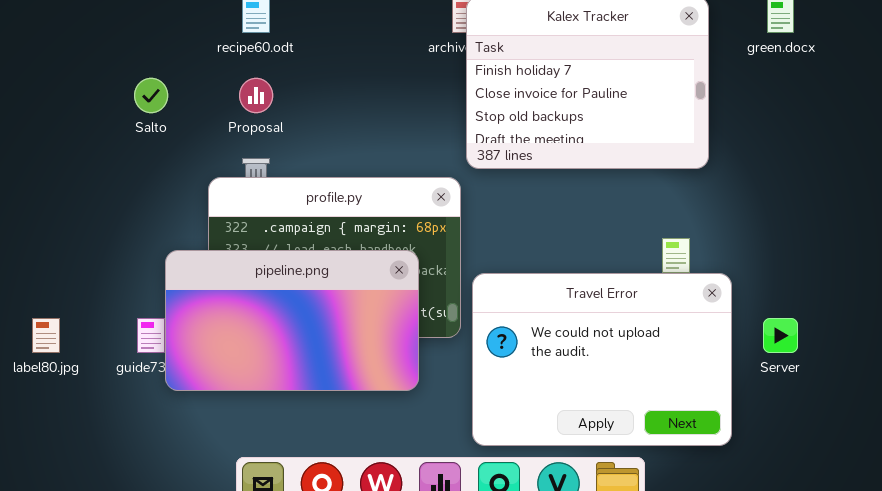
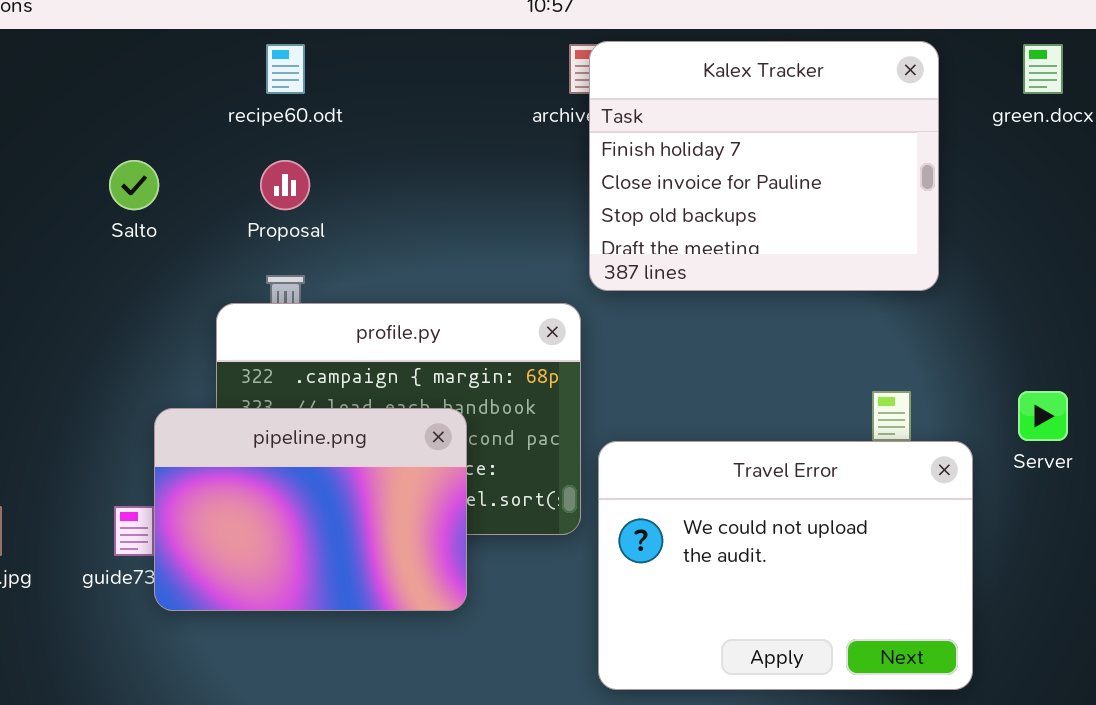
pipeline.png: [165,250,419,391] -> [154,408,467,611], resized
Server: [763,318,798,353] -> [1018,391,1068,441], moved

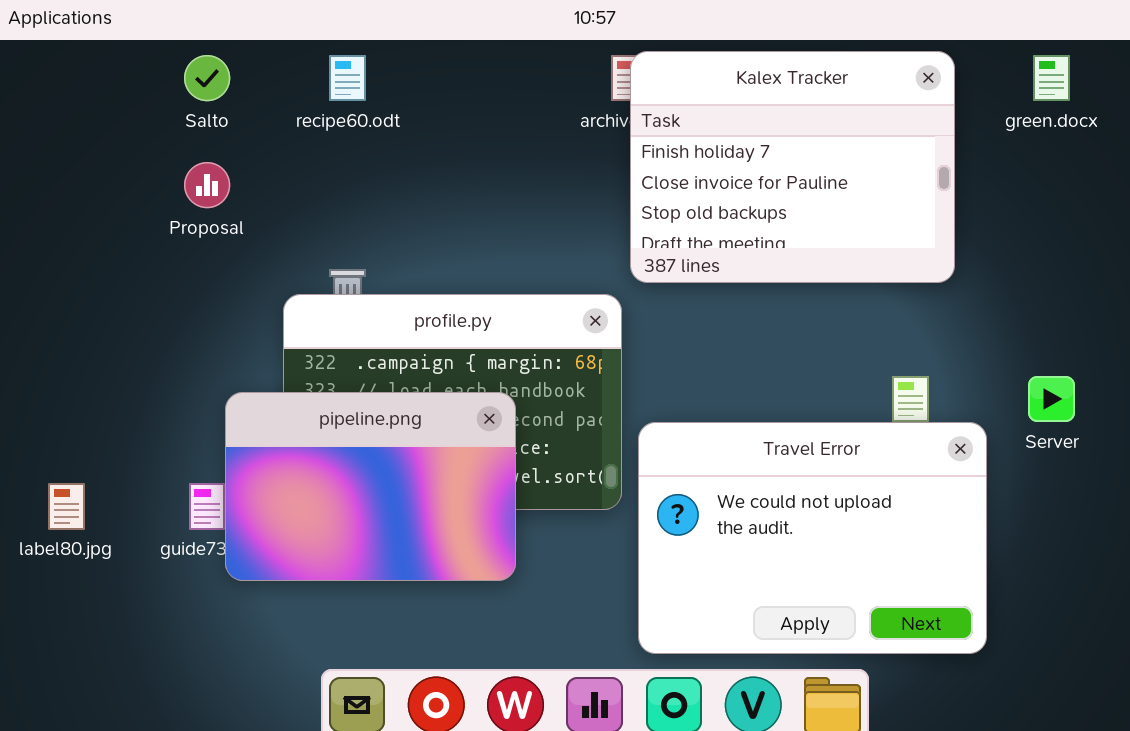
Salto: [109,160,159,210] -> [184,55,230,101], moved
Proposal: [260,160,310,210] -> [184,162,230,208], moved

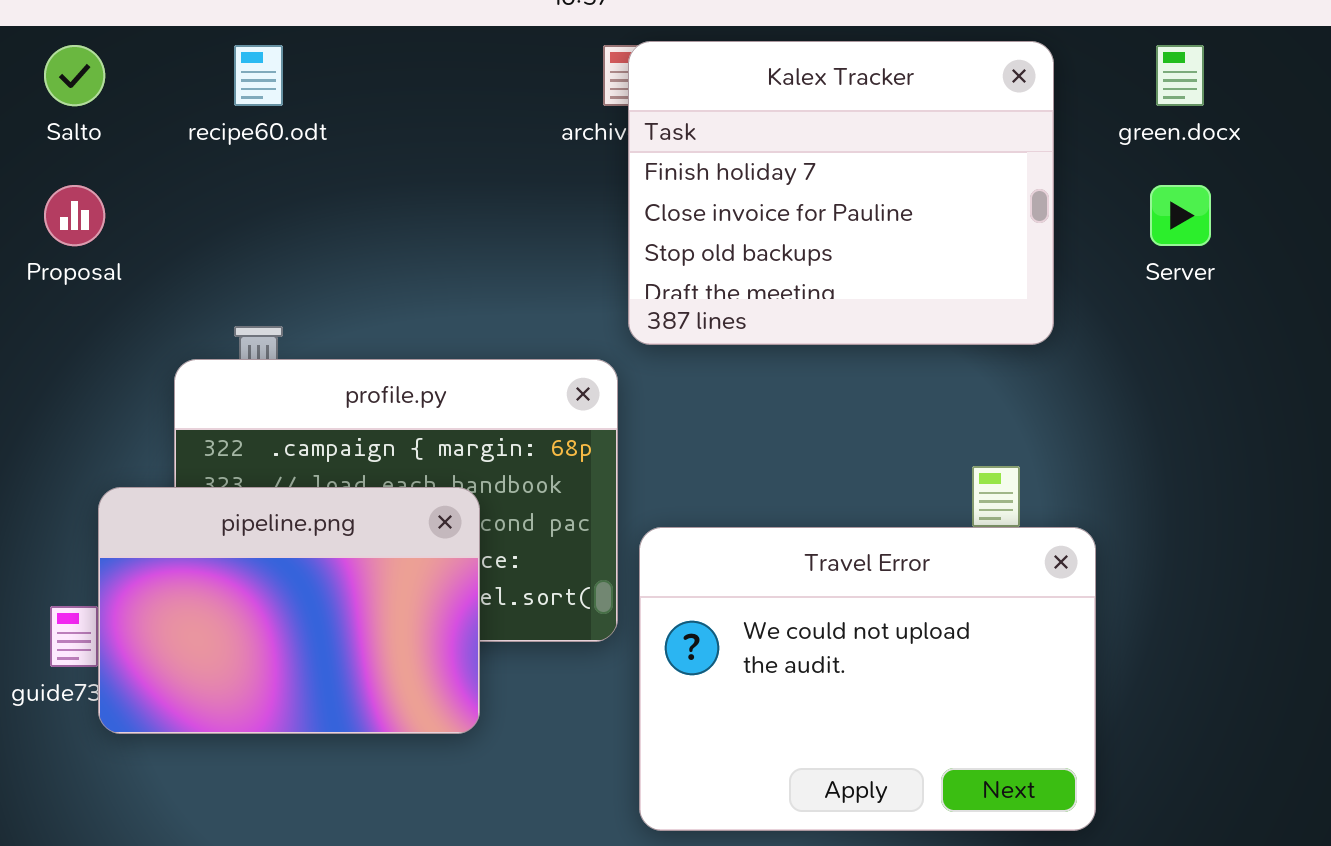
Server: [1028,376,1075,422] -> [1150,185,1211,246], moved

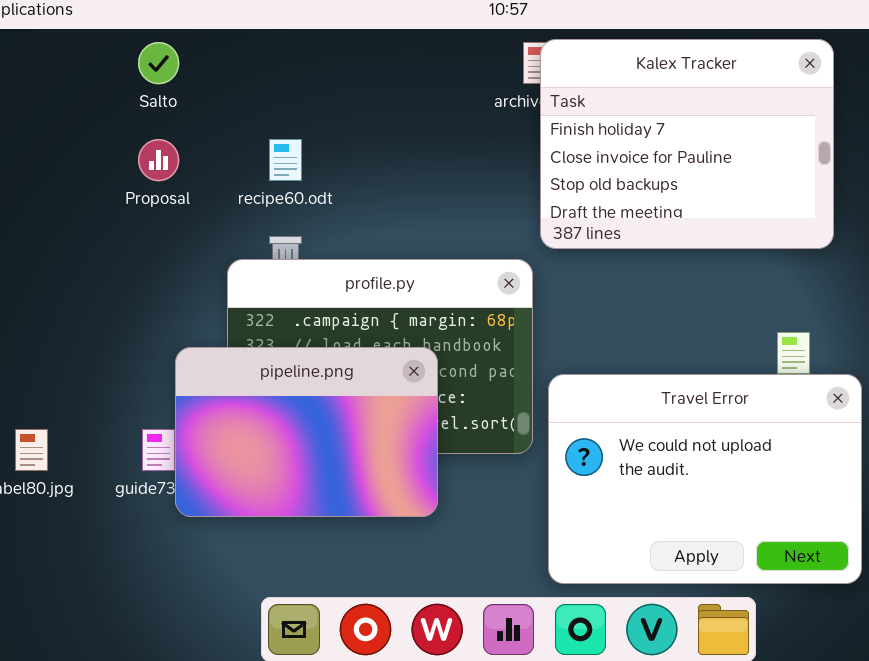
recipe60.odt: [234,45,283,106] -> [269,139,302,181], moved

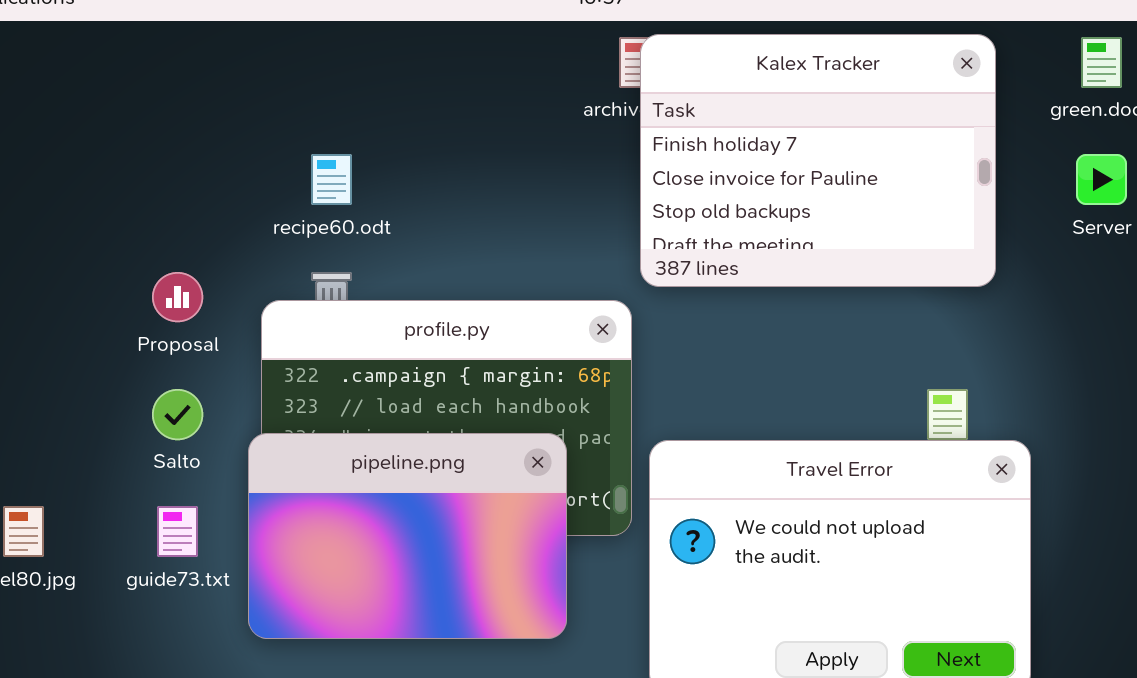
Salto: [138,42,179,84] -> [152,389,203,440], moved
Proposal: [138,139,179,181] -> [152,272,203,322], moved
pipeline.png: [175,347,438,517] -> [248,433,567,639], moved

